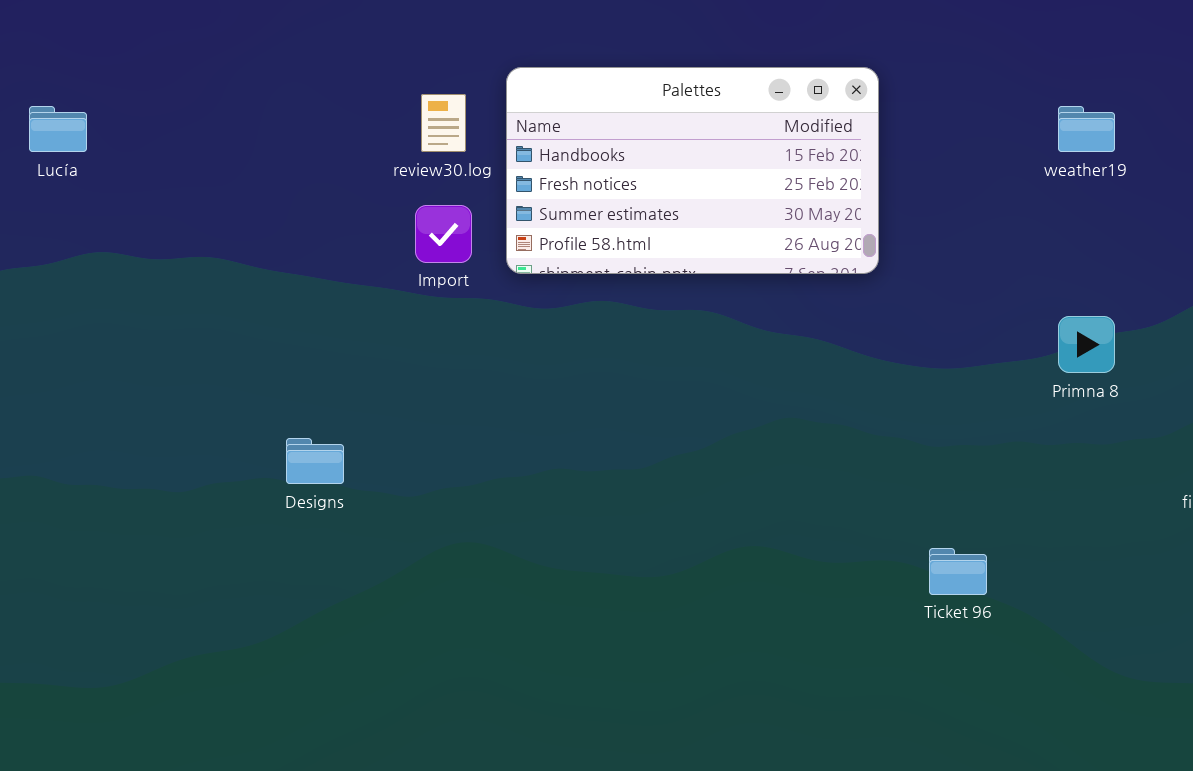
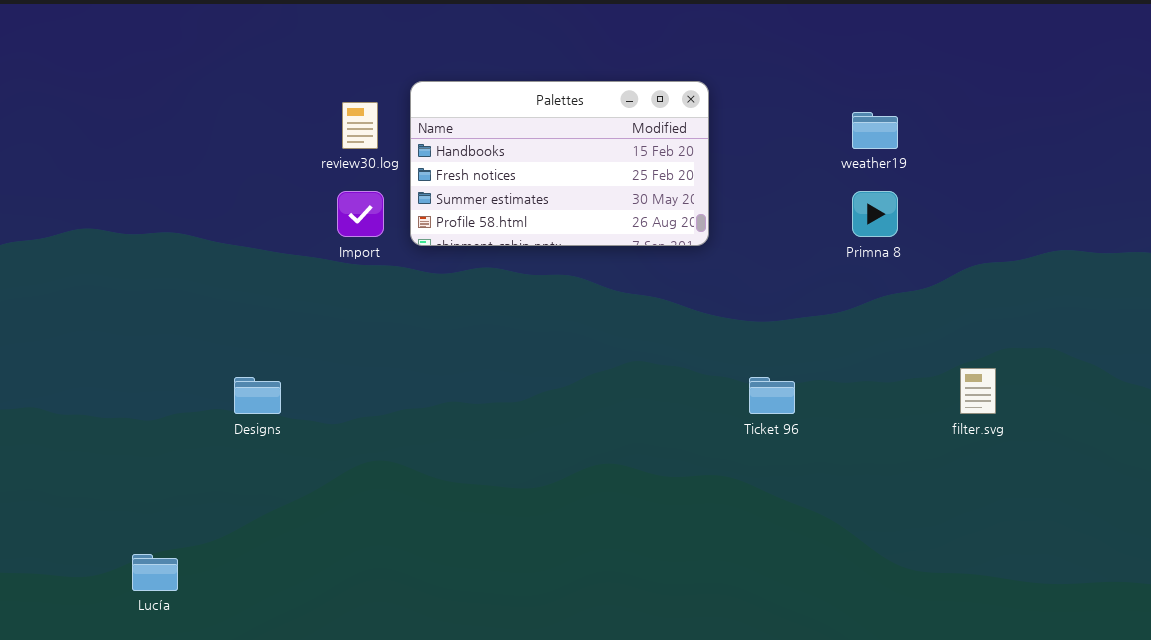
Lucía: [29,106,87,152] -> [132,554,178,591], moved
Primna 8: [1058,316,1115,373] -> [852,191,898,237], moved
Ticket 96: [929,548,987,595] -> [749,377,795,414], moved

